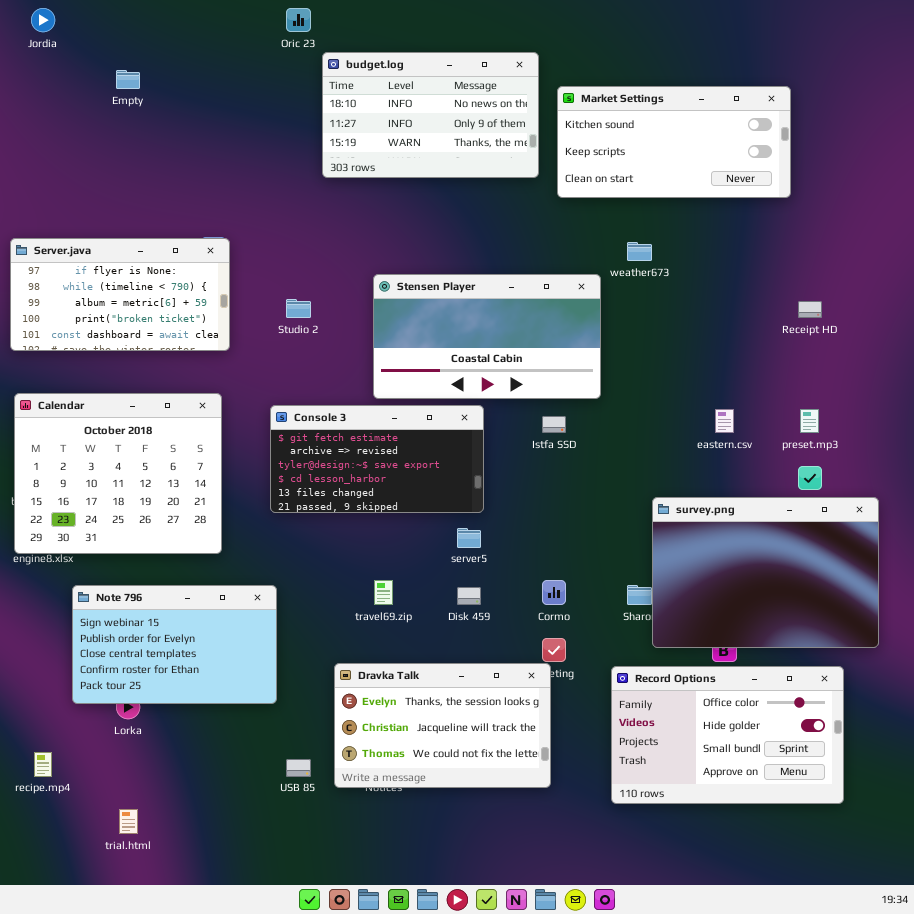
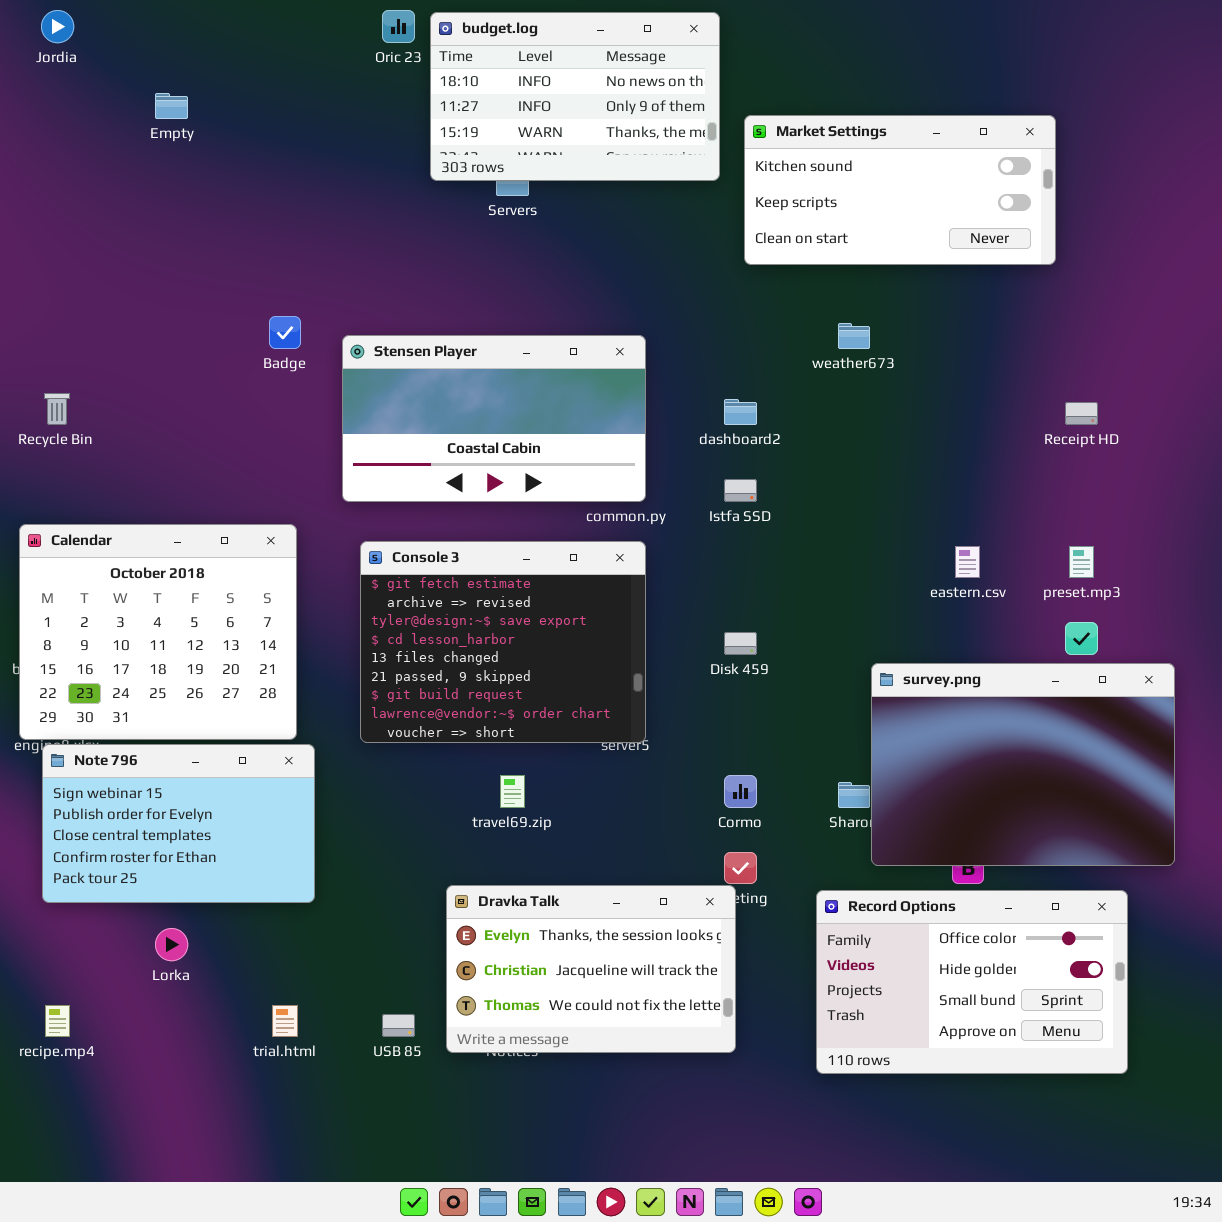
budget.log: [322,52,539,178] -> [430,12,720,181], moved
Server.java: [10,238,230,351] -> none, closed
Stensen Player: [373,274,601,399] -> [342,335,646,502], moved
Console 3: [270,405,484,513] -> [360,541,646,743], resized
Istfa SSD: [542,416,566,433] -> [724,479,757,502], moved
Note 796: [72,585,277,704] -> [42,744,315,903], moved
Disk 459: [457,587,481,605] -> [724,632,757,655], moved
trial.html: [119,809,138,834] -> [272,1005,298,1037], moved

